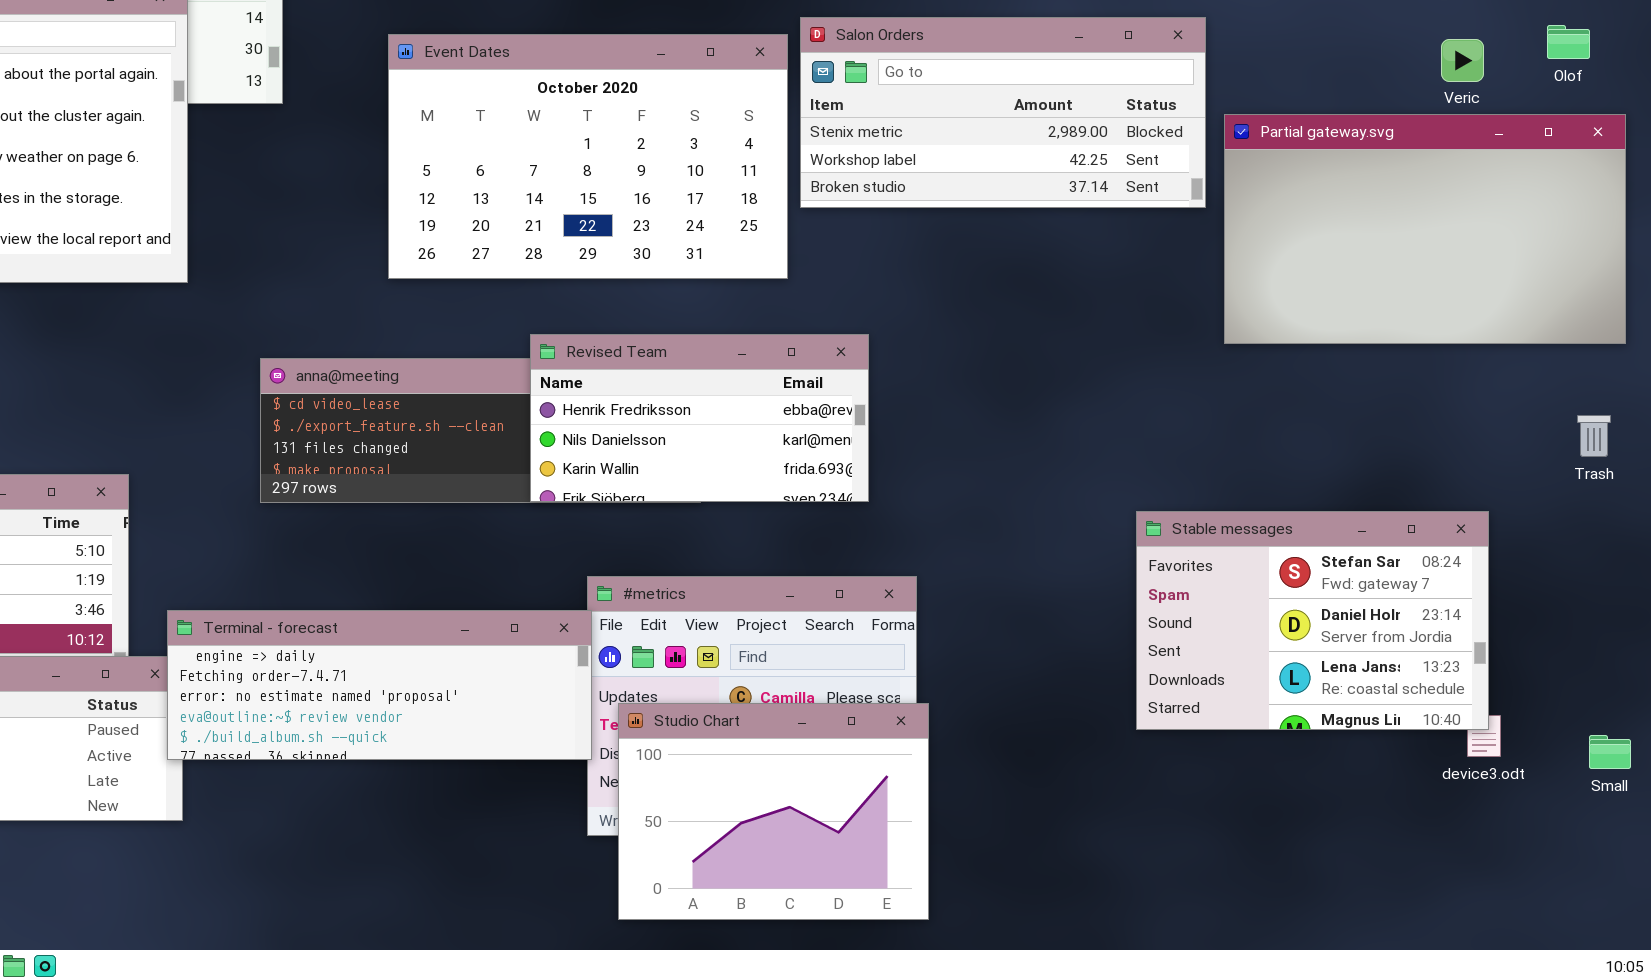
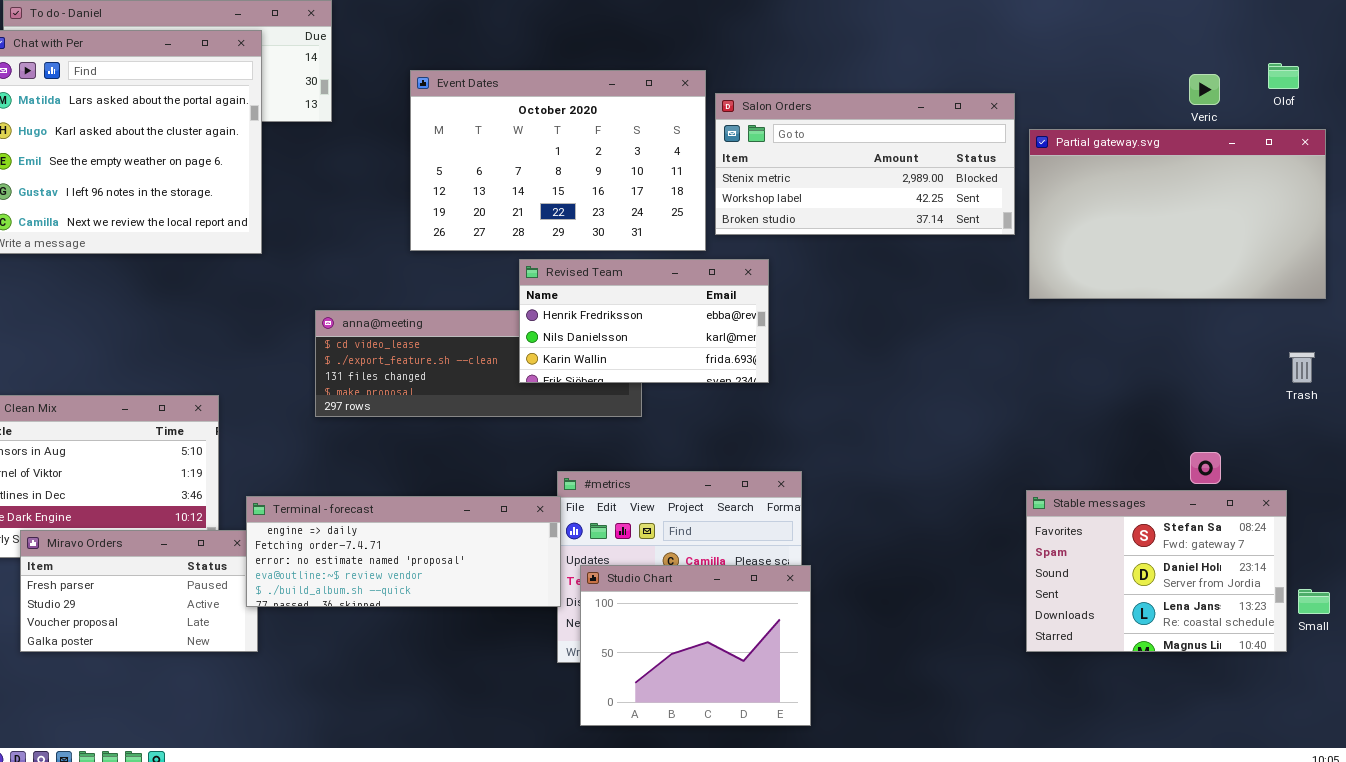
Salon Orders: [800,17,1206,208] -> [715,93,1015,235], moved
Revised Team: [530,334,869,502] -> [519,259,769,383], moved
Stable messages: [1136,511,1489,730] -> [1026,490,1287,652], moved

